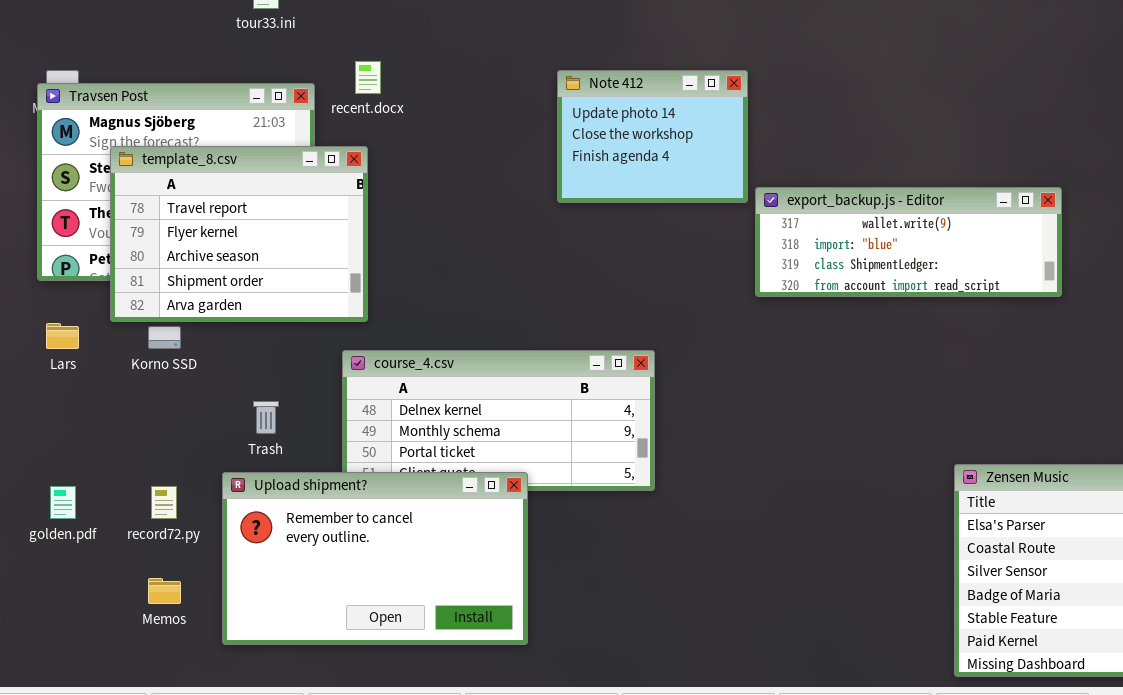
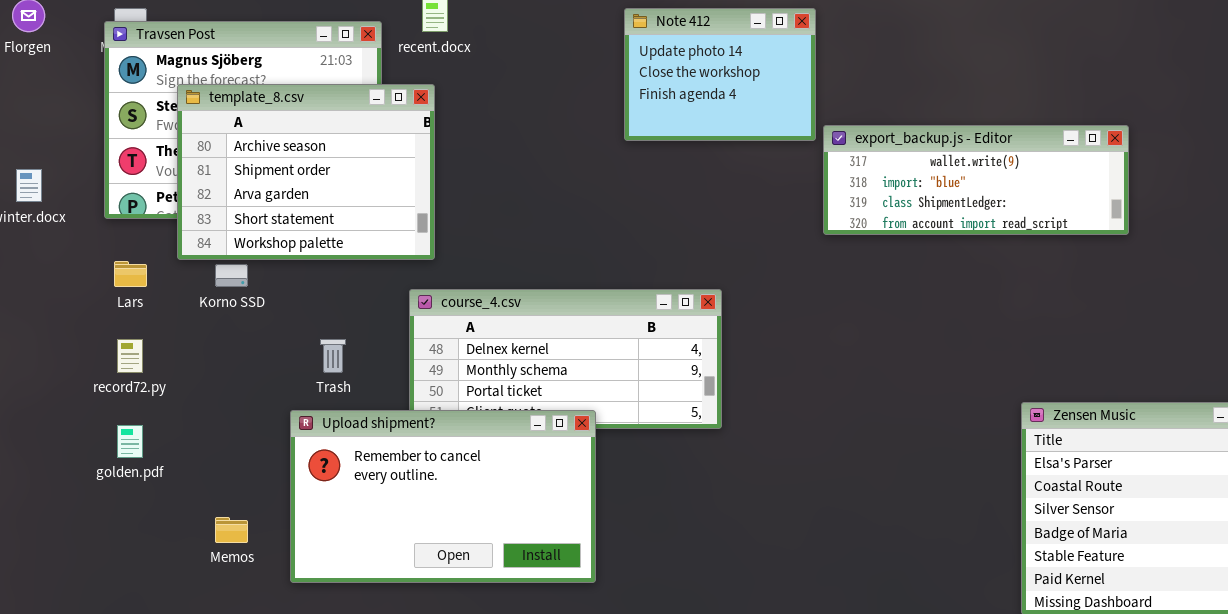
template_8.csv: [110,146,368,322] -> [177,84,435,260], scrolled down 2 rows
record72.py: [151,486,177,519] -> [117,339,143,373], moved

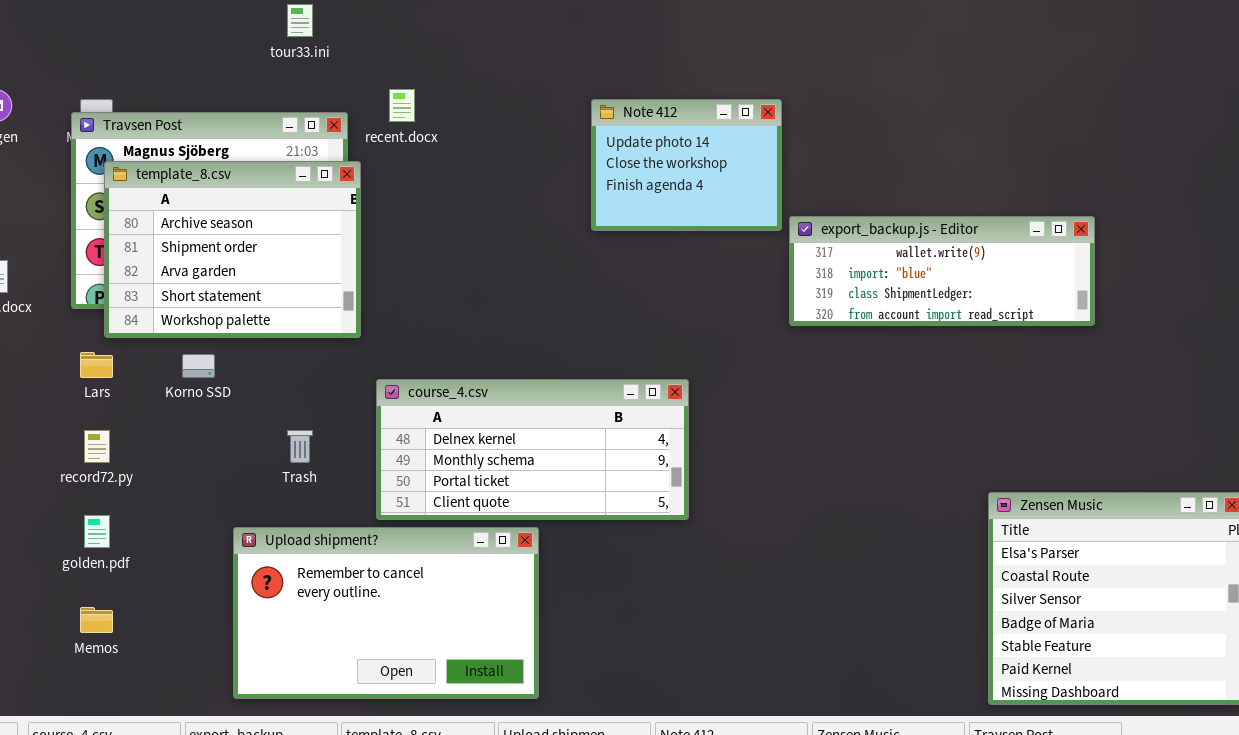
template_8.csv: [177,84,435,260] -> [104,161,361,338], moved
Upload shipment?: [290,410,596,583] -> [233,527,539,699], moved
Memos: [215,517,248,543] -> [80,607,113,633], moved

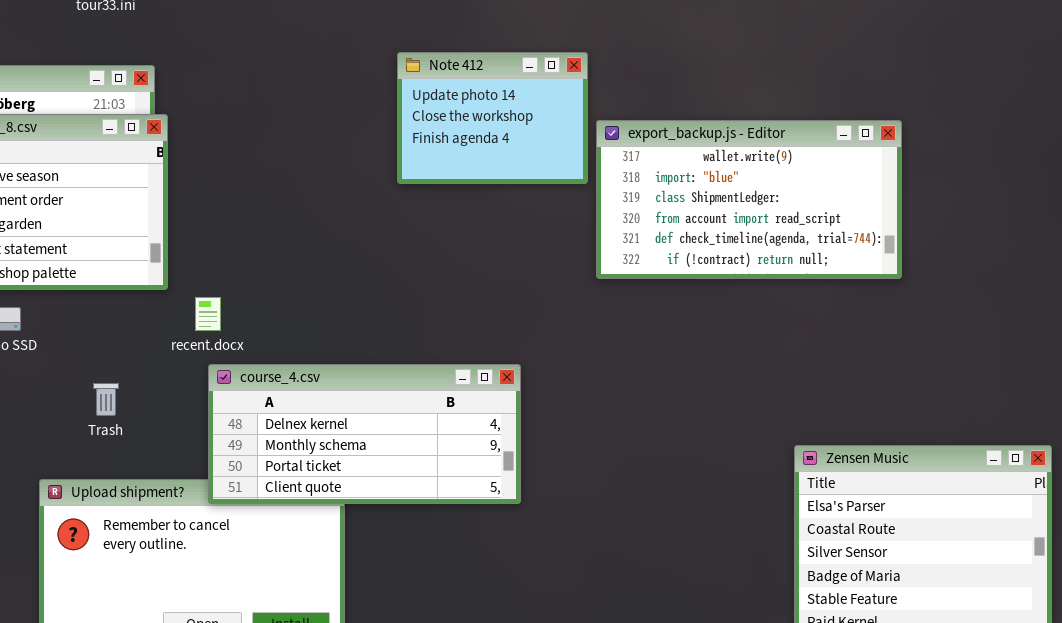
recent.docx: [389,89,415,122] -> [195,297,221,331], moved
export_backup.js - Editor: [789,216,1095,326] -> [596,120,902,279], resized
course_4.csv: [376,379,689,520] -> [208,364,521,504], moved

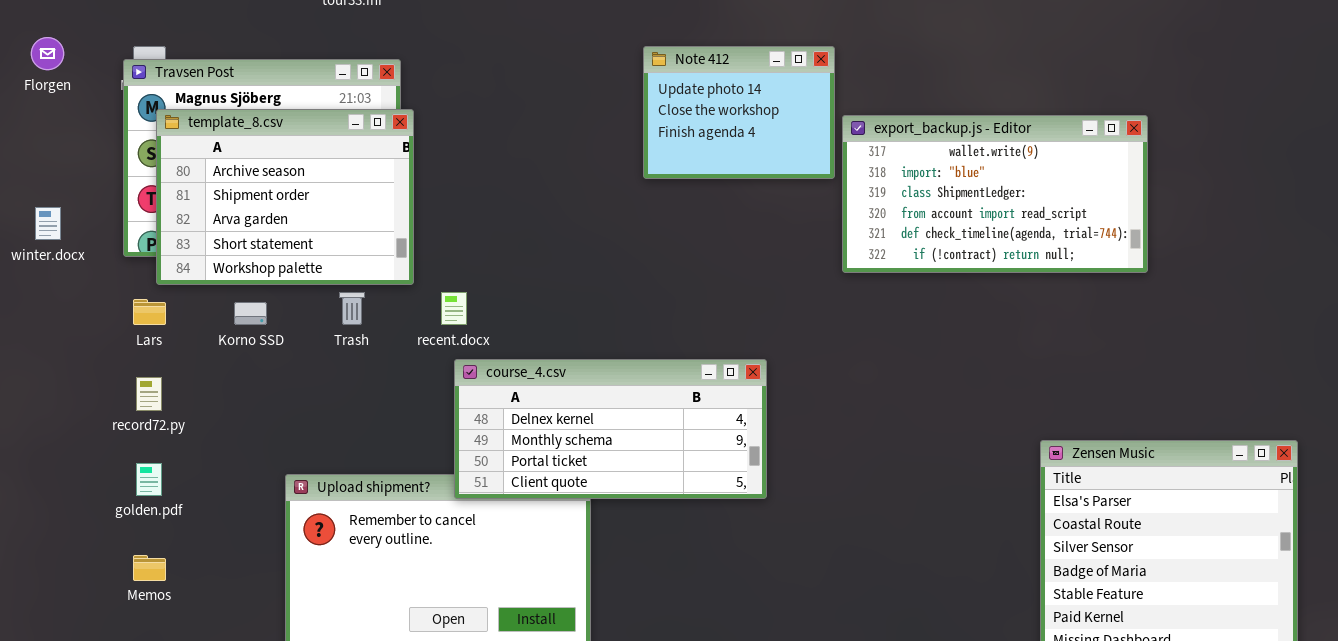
Trash: [93,383,119,416] -> [339,292,365,325], moved

